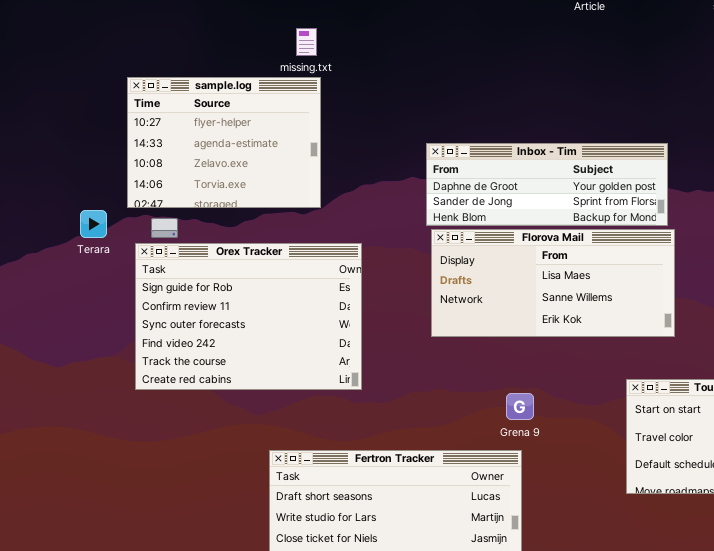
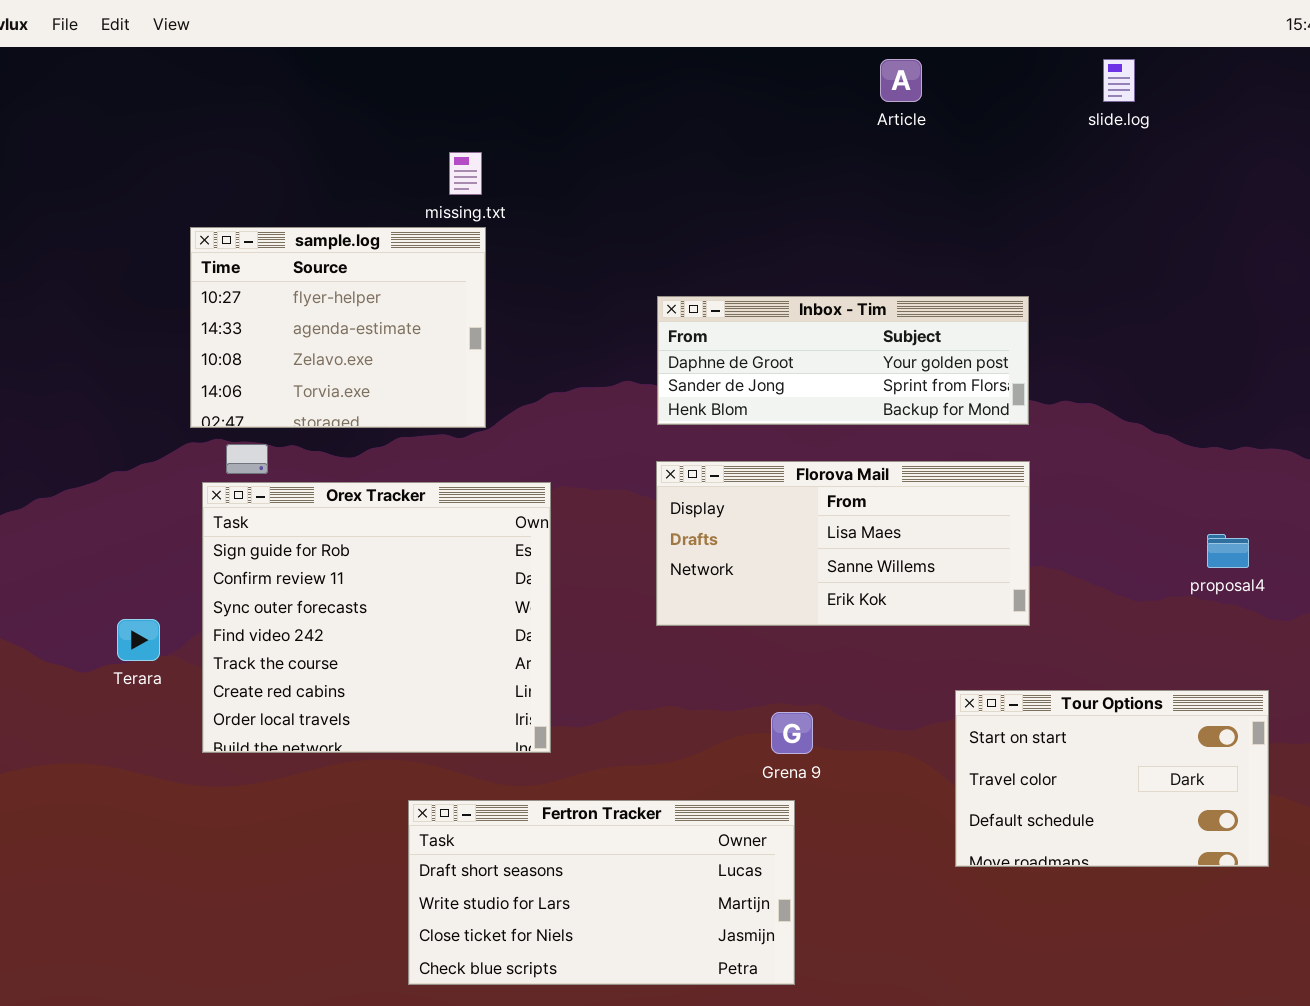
Inbox - Tim: [426,143,668,226] -> [657,296,1029,425], moved
Terara: [80,210,107,238] -> [117,619,160,661], moved
Orex Tracker: [135,243,362,390] -> [202,482,551,753], resized

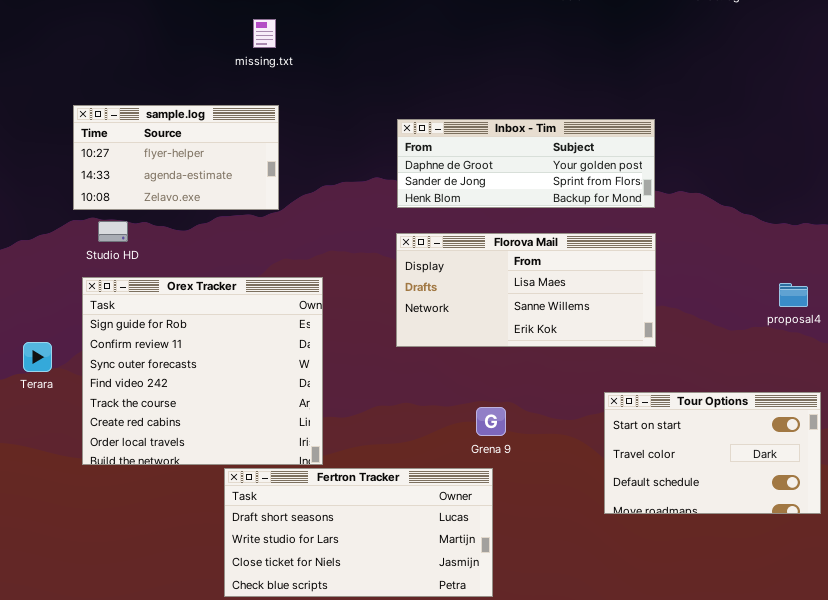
sample.log: [190,227,486,428] -> [73,105,279,210], resized
Orex Tracker: [202,482,551,753] -> [82,277,323,465], moved

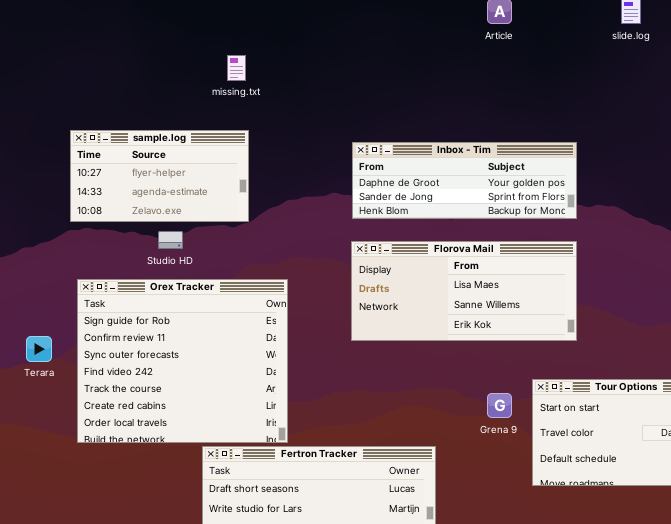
Studio HD: [98,221,128,242] -> [158,231,183,249], moved
Grena 9: [476,407,506,436] -> [487,393,512,418], moved

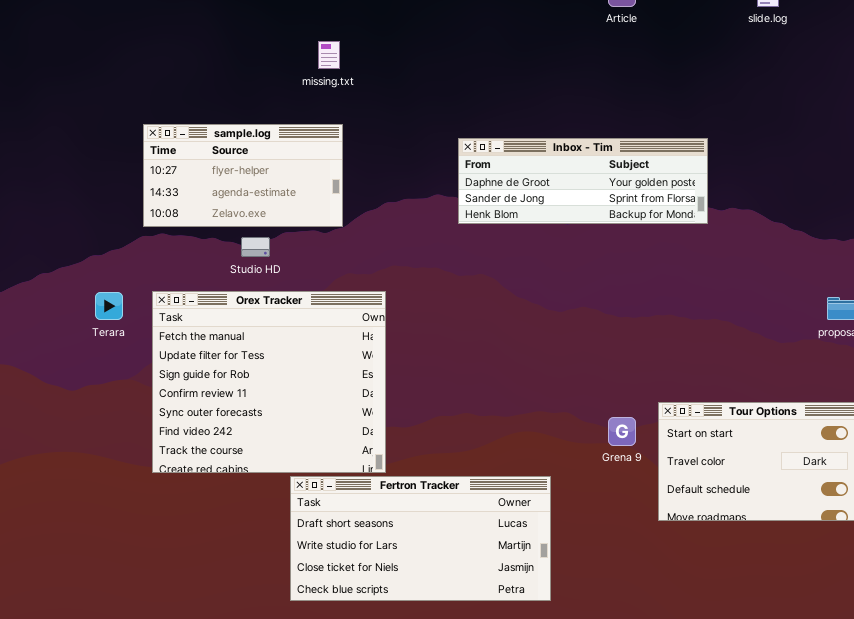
Florova Mail: [351,241,577,341] -> none, closed
Orex Tracker: [77,279,288,443] -> [152,291,386,473], scrolled up 2 rows
Terara: [26,336,52,362] -> [95,292,123,320], moved

